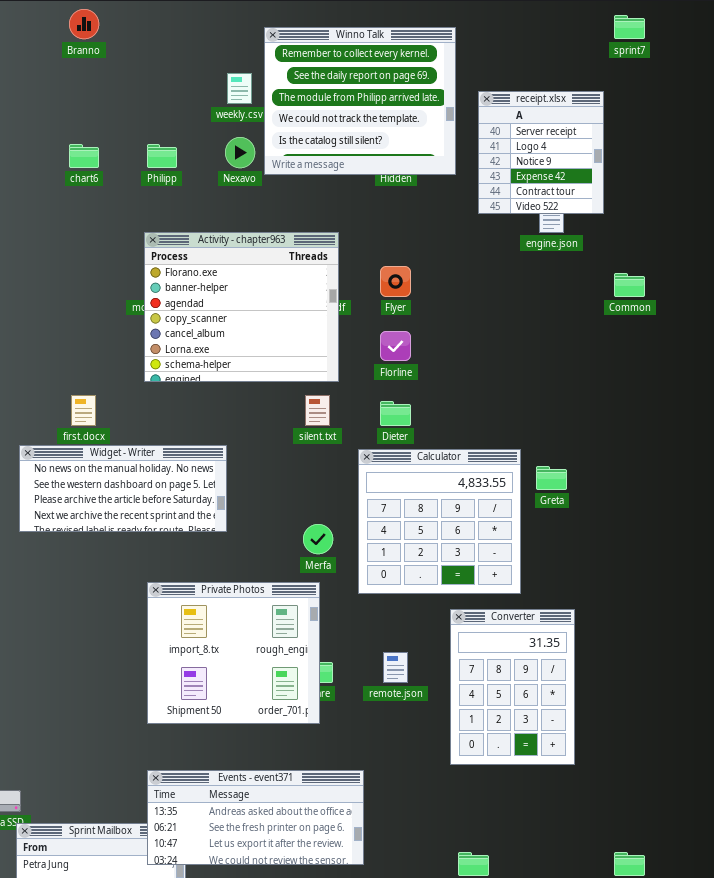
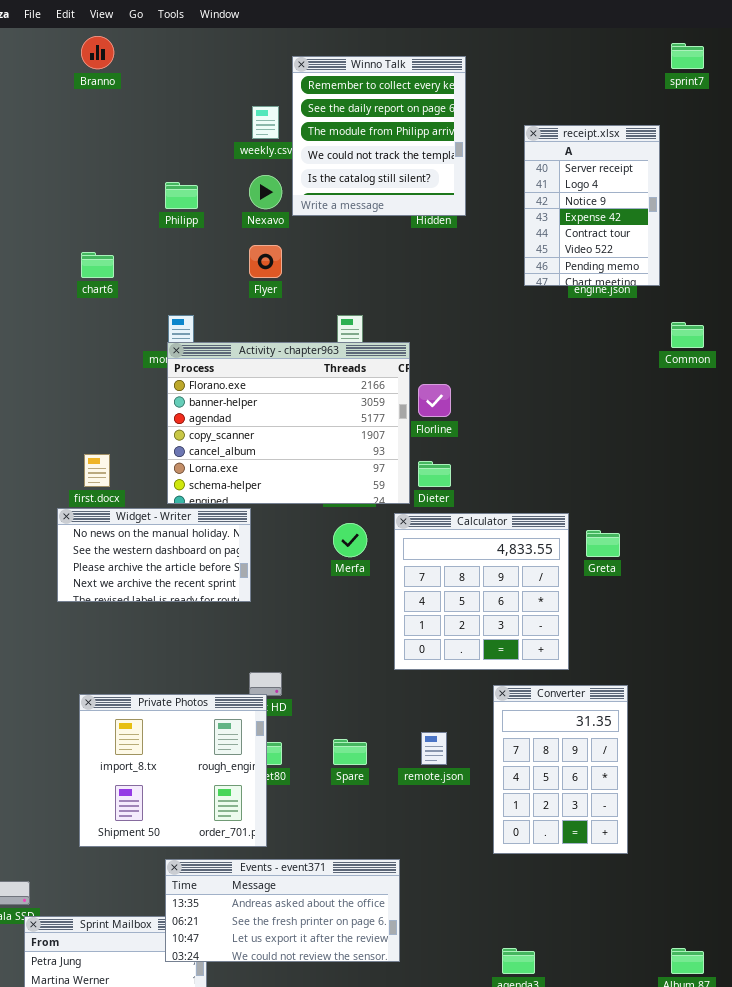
Winno Talk: [264,27,456,175] -> [292,56,466,216], resized
receipt.xlsx: [478,91,604,214] -> [524,125,660,286], resized
chart6: [69,144,99,168] -> [81,252,114,278], moved
Activity - chapter963: [144,232,339,382] -> [167,342,410,504], moved, resized
Flyer: [380,266,411,297] -> [249,245,282,278], moved
Widget - Writer: [19,445,227,532] -> [57,508,251,602], resized
Merfa: [303,524,333,554] -> [333,523,367,557], moved
Private Photos: [147,582,320,724] -> [79,694,267,847], moved

